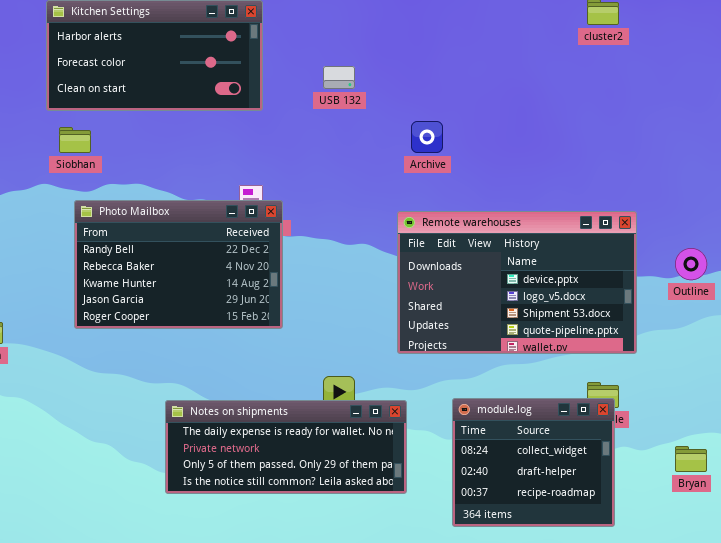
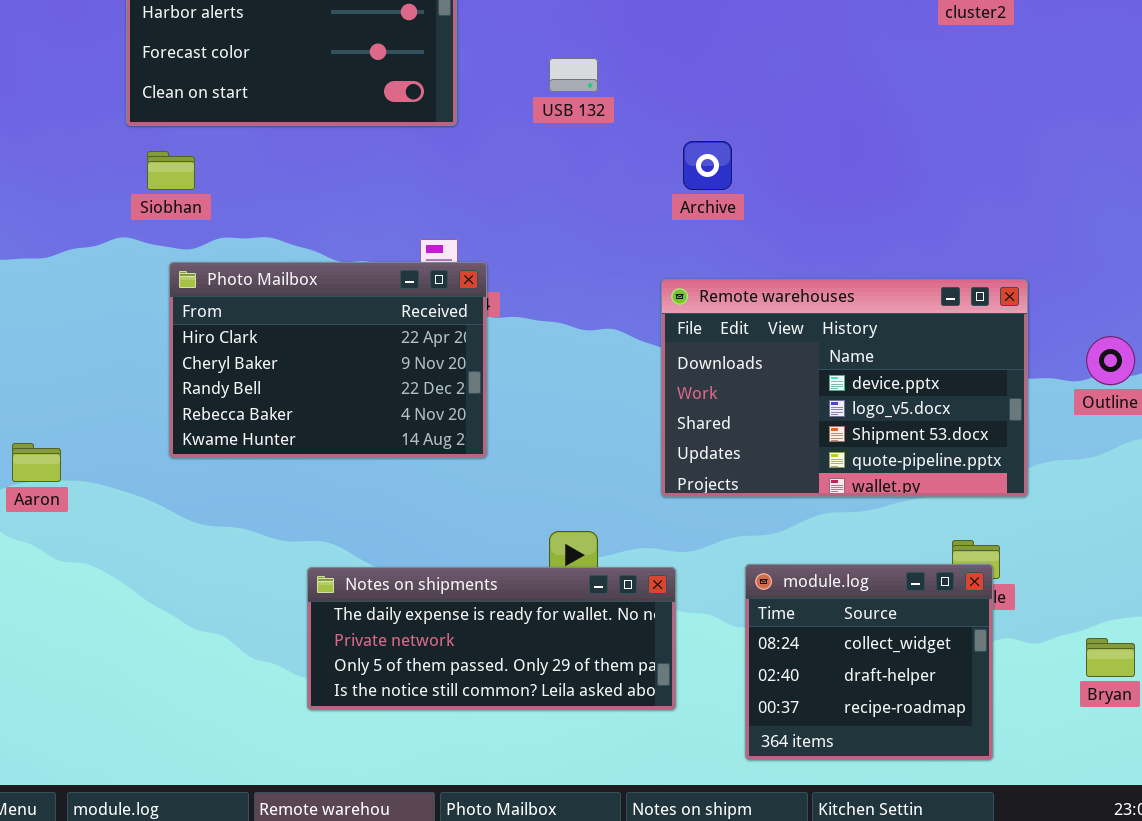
Photo Mailbox: [74,200,283,329] -> [169,262,487,458], scrolled up 2 rows

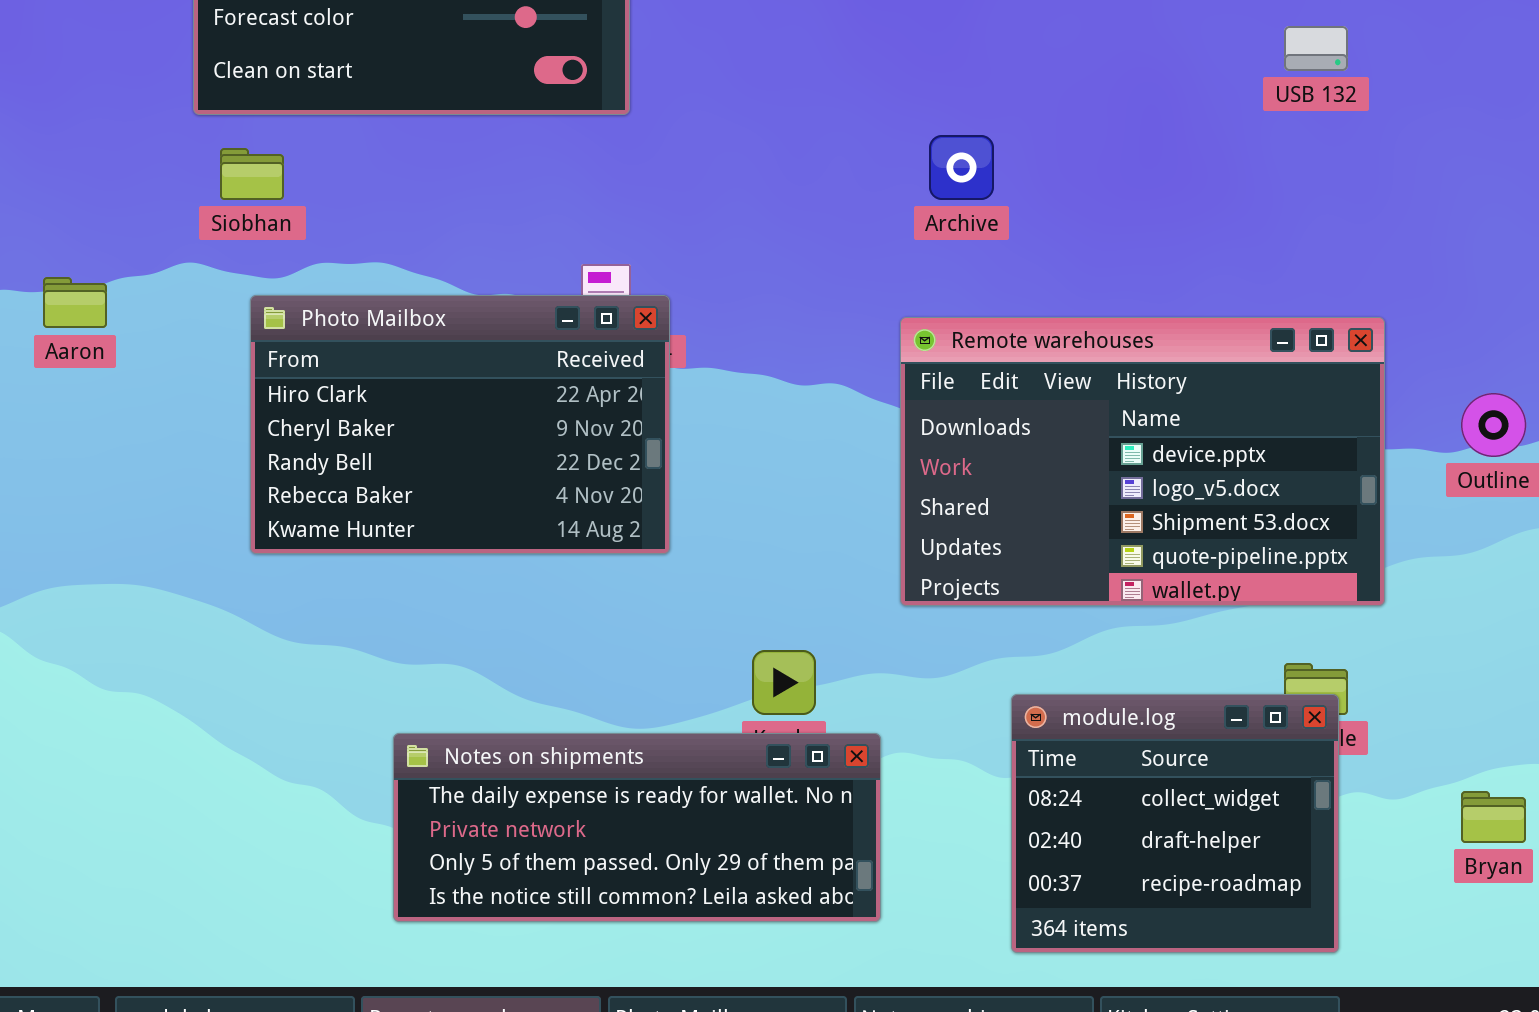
USB 132: [549,58,598,92] -> [1284,26,1348,71], moved
Aaron: [12,443,61,482] -> [43,277,107,328], moved
Notes on shipments: [307,567,676,710] -> [393,733,881,922], moved

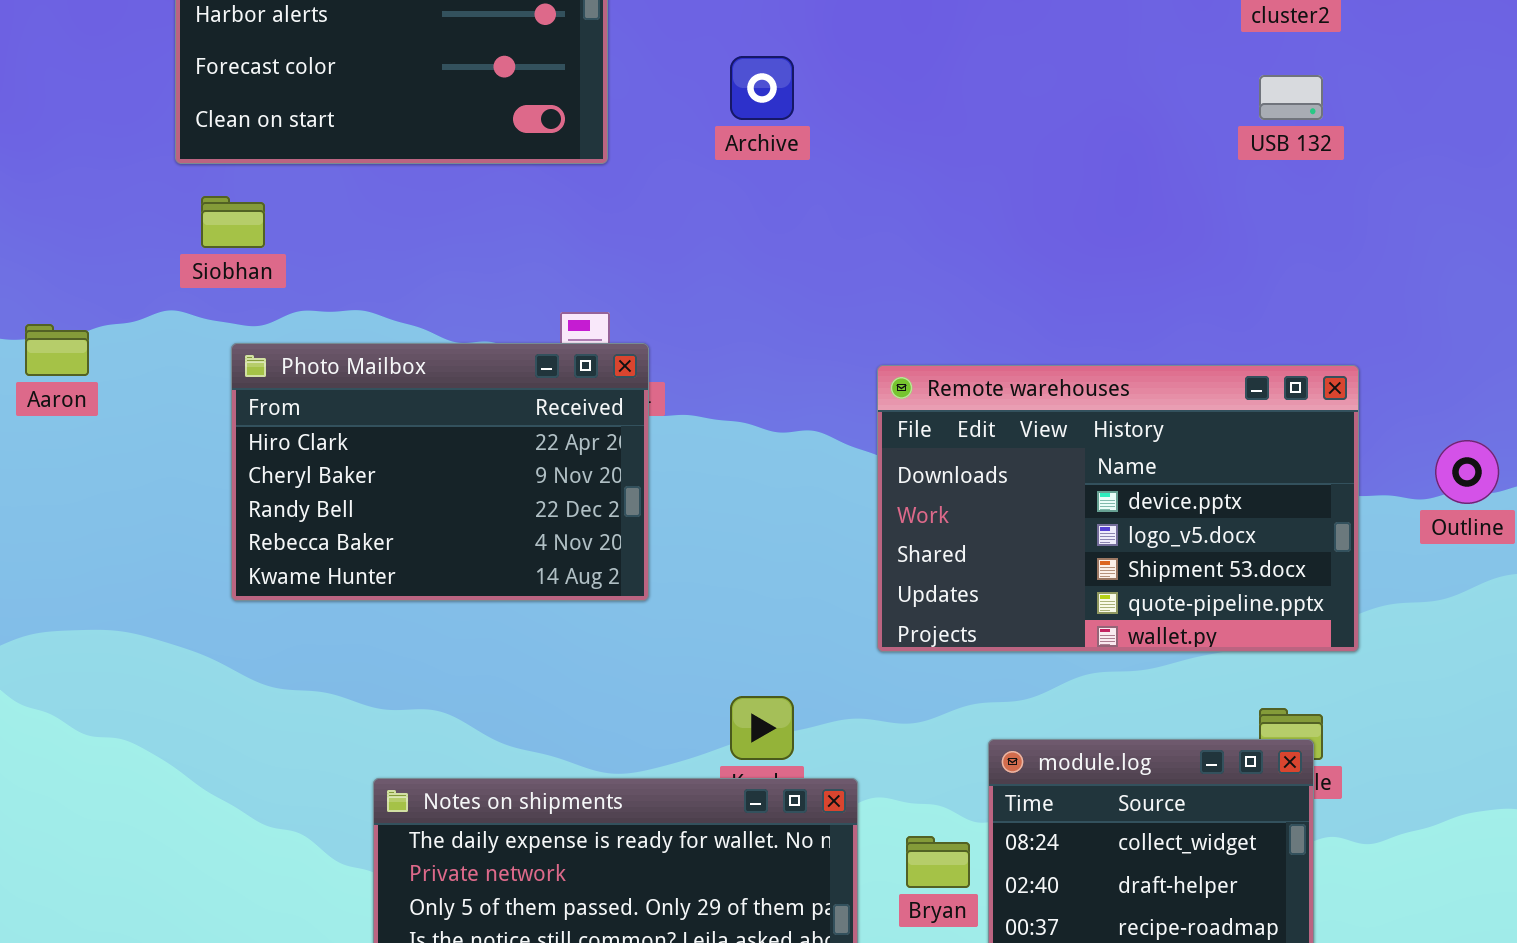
Archive: [929,135,994,200] -> [730,56,794,120], moved
Bryan: [1461,791,1526,843] -> [906,836,970,888], moved

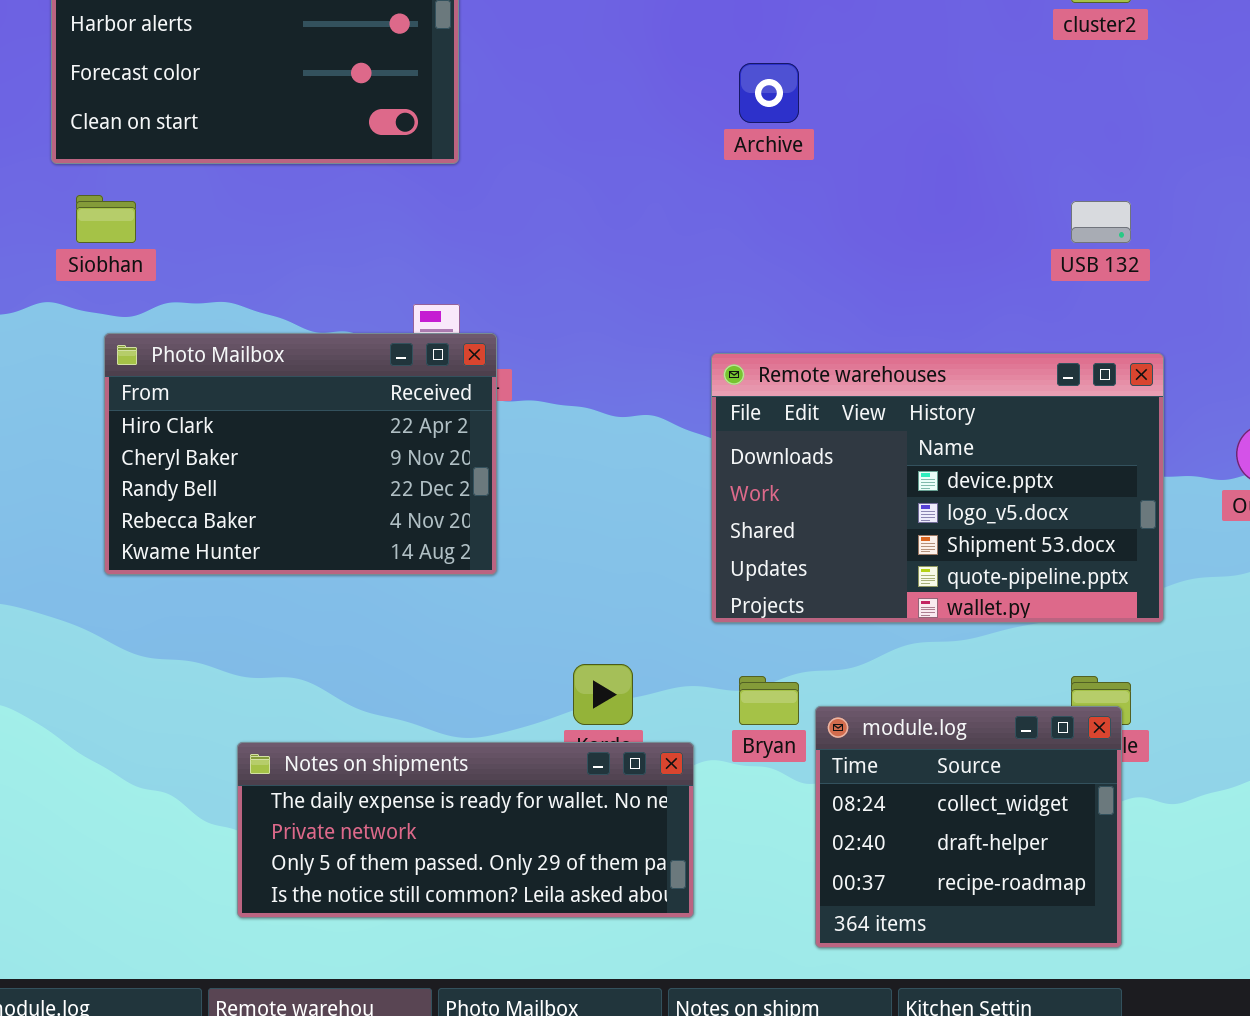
Archive: [730,56,794,120] -> [739,63,799,123], moved
USB 132: [1259,75,1323,120] -> [1071,201,1131,243], moved
Bryan: [906,836,970,888] -> [739,676,799,725], moved

